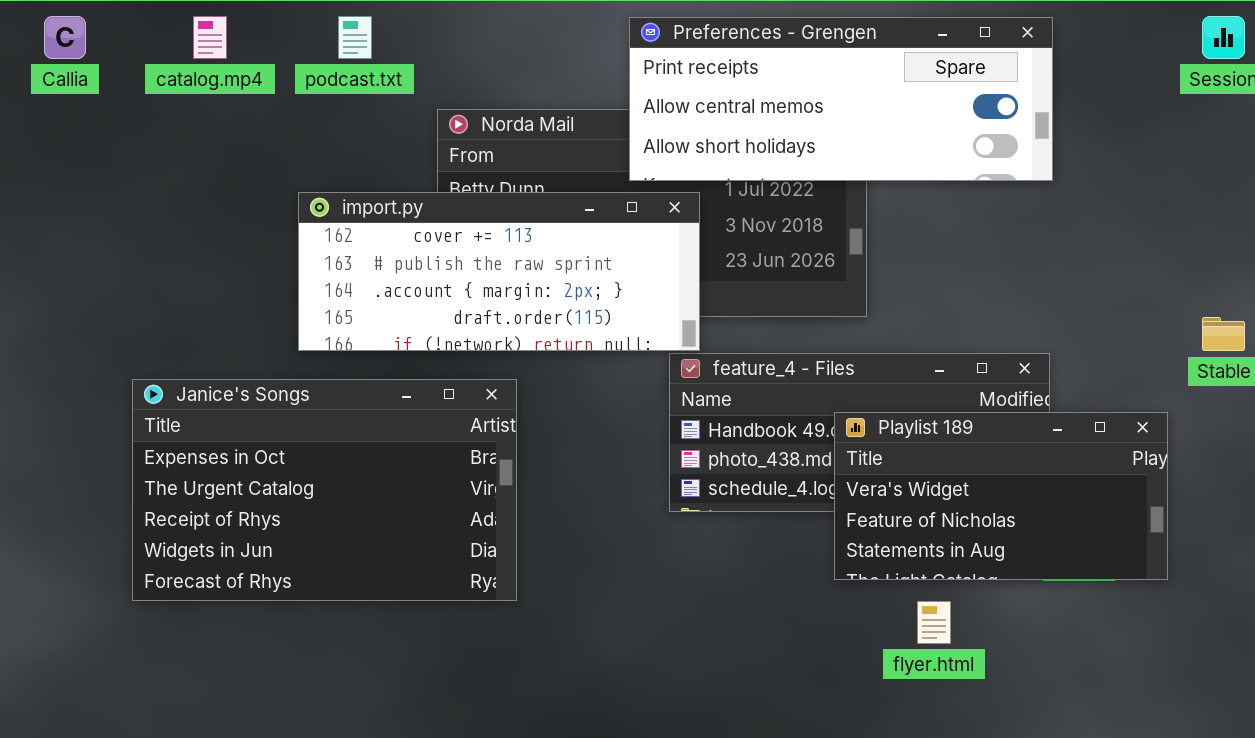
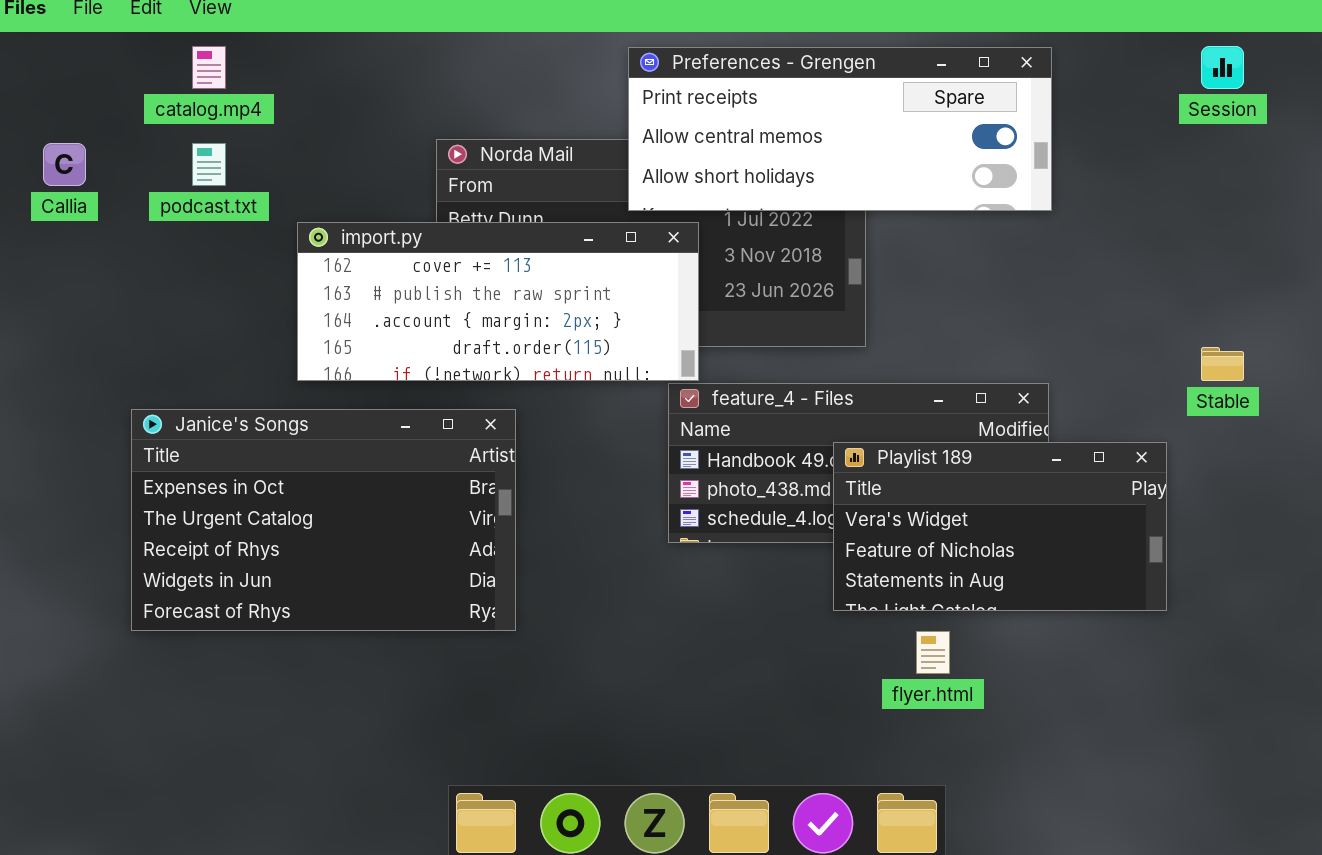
Callia: [44,16,86,59] -> [43,143,86,186], moved
podcast.txt: [338,16,372,59] -> [192,143,226,186], moved

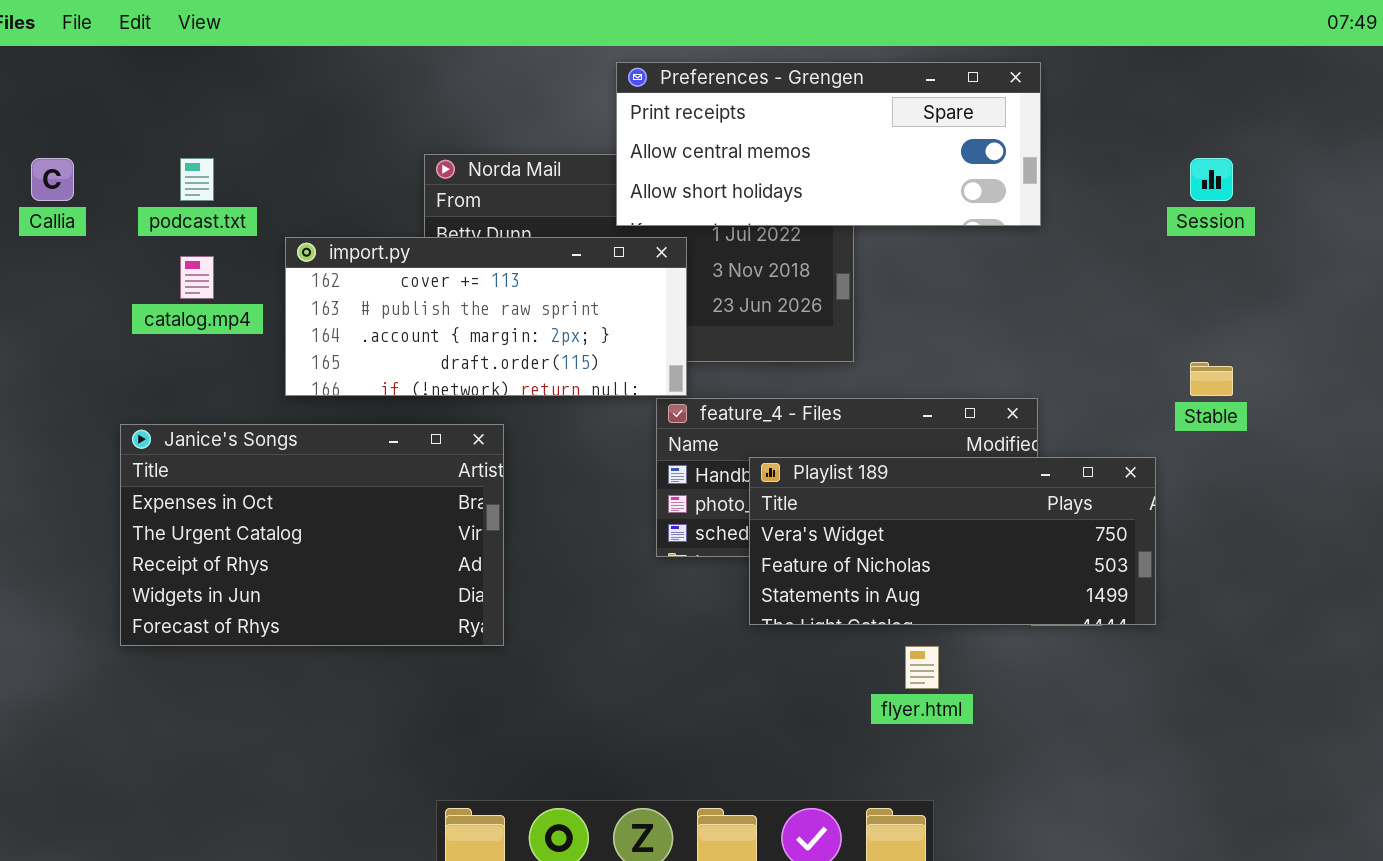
catalog.mp4: [192,46,226,89] -> [180,256,214,299], moved
Session: [1201,46,1244,89] -> [1190,158,1233,201], moved
Playlist 189: [833,442,1167,611] -> [749,457,1156,625], resized

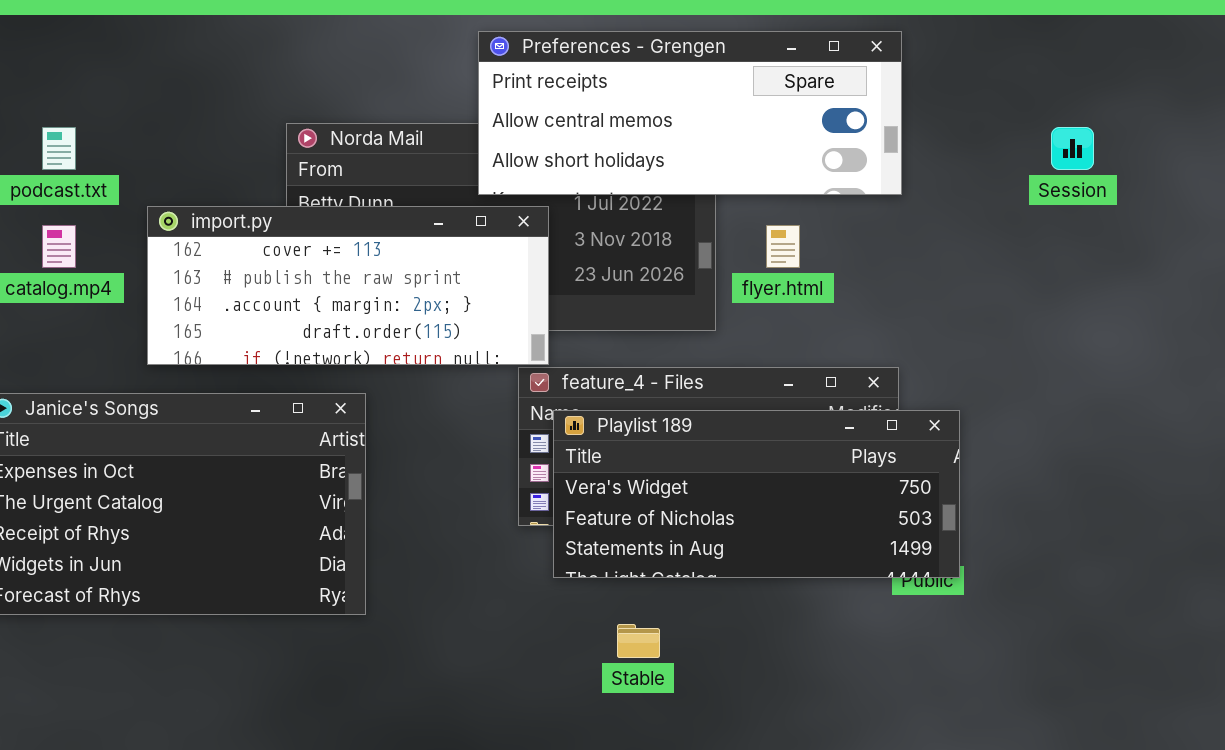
Stable: [1190,362,1233,396] -> [617,624,660,658], moved
Playlist 189: [749,457,1156,625] -> [553,410,960,578], moved
flyer.html: [905,646,939,689] -> [766,225,800,268], moved

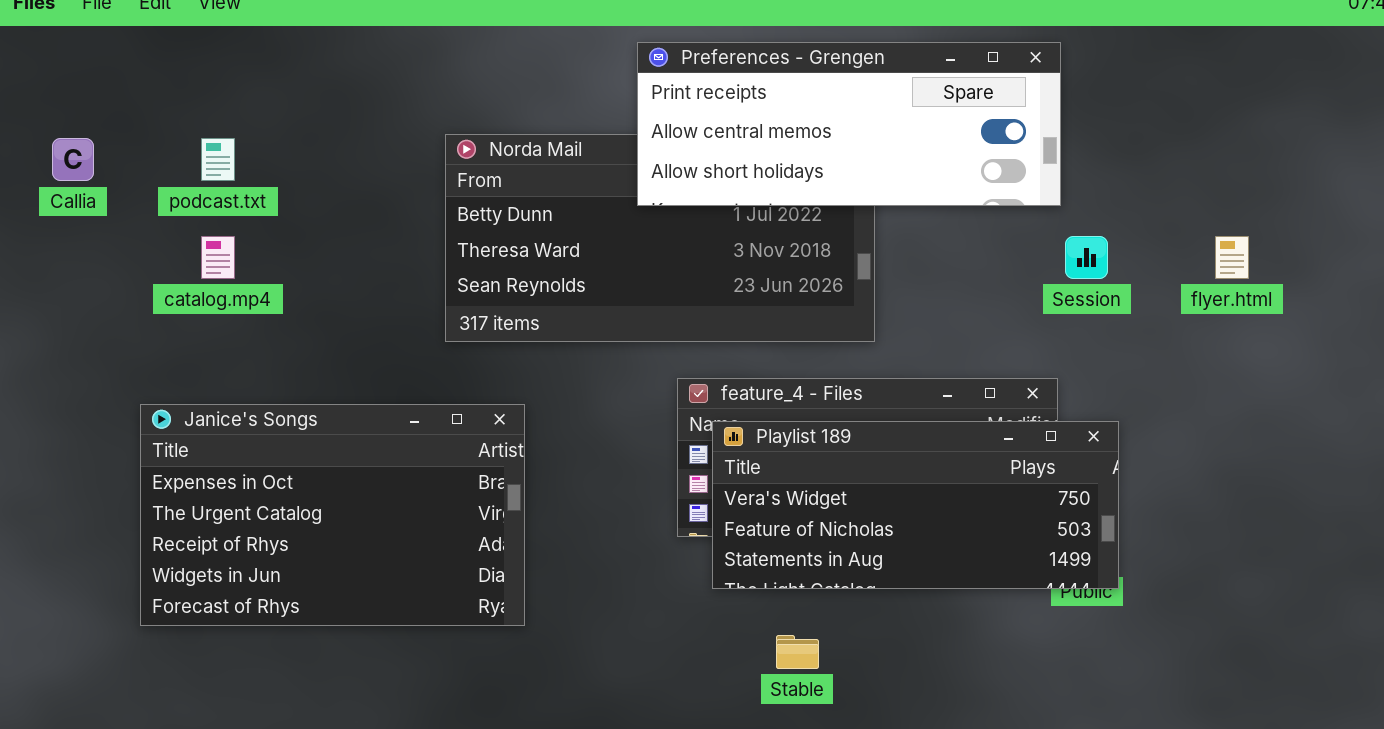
Session: [1051,127,1094,170] -> [1065,236,1108,279], moved
import.py: [147,206,549,365] -> none, closed
flyer.html: [766,225,800,268] -> [1215,236,1249,279], moved

